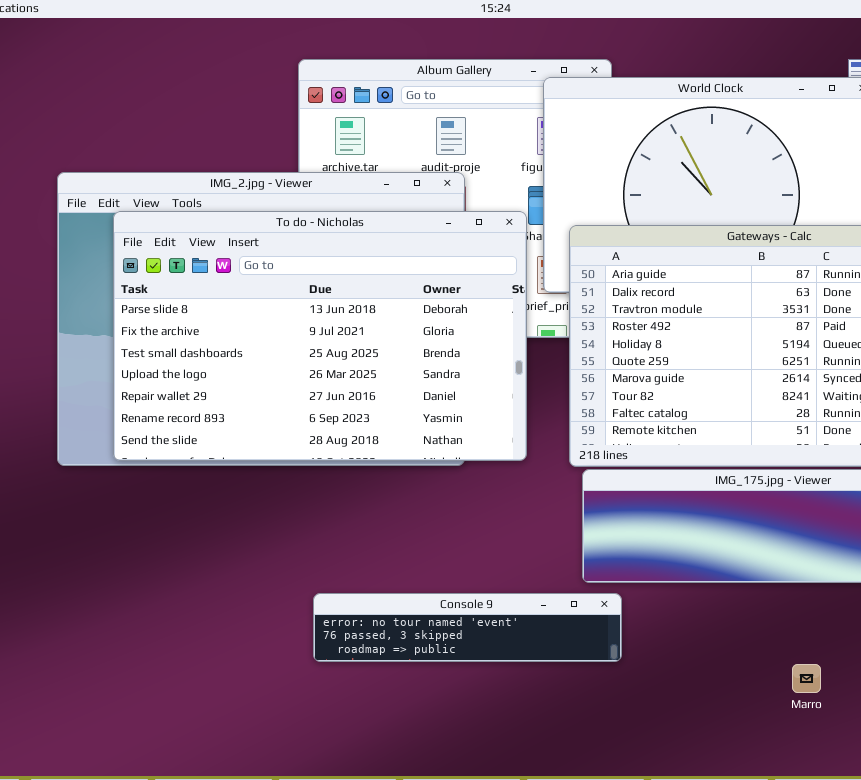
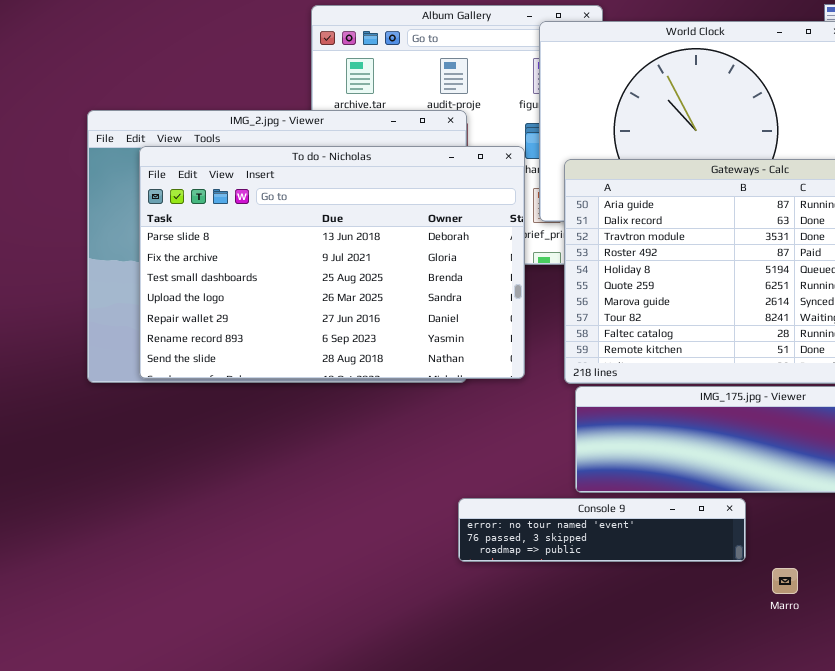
Console 9: [313,593,622,662] -> [458,498,746,562], moved

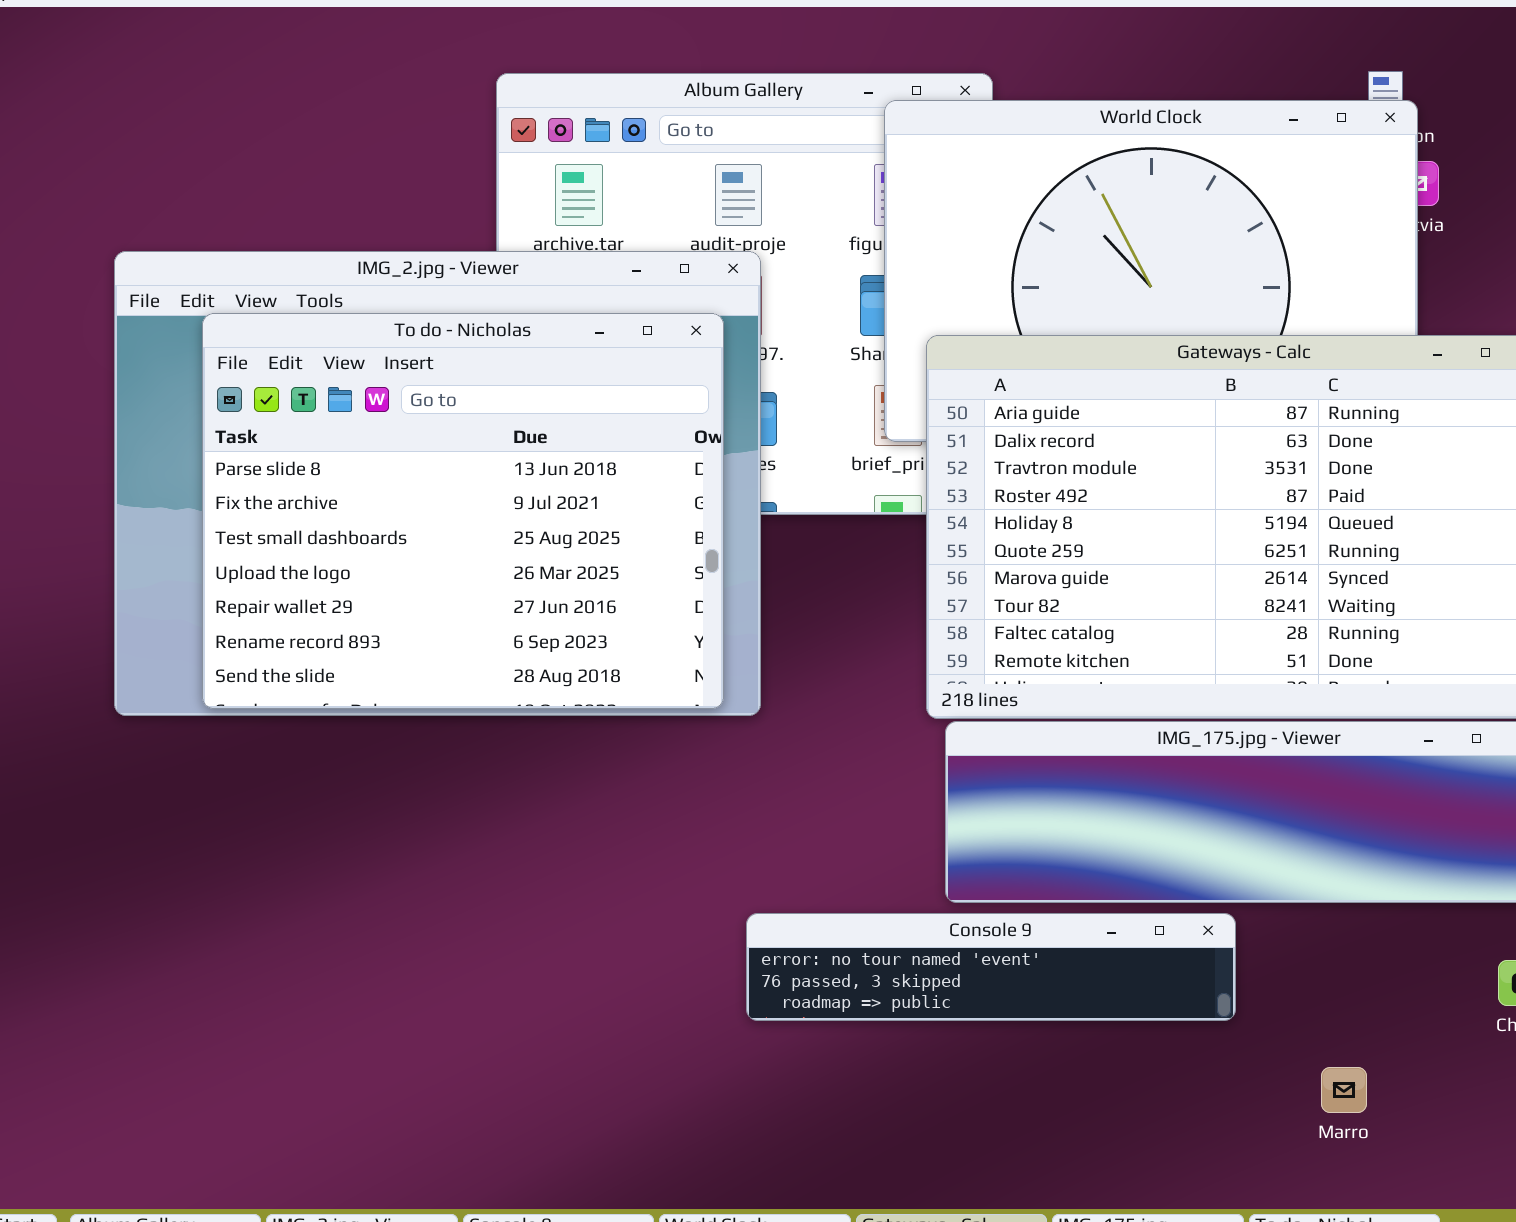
To do - Nicholas: [139,146,525,379] -> [202,313,724,709], resized
Marro: [772,568,798,594] -> [1321,1067,1367,1113], moved

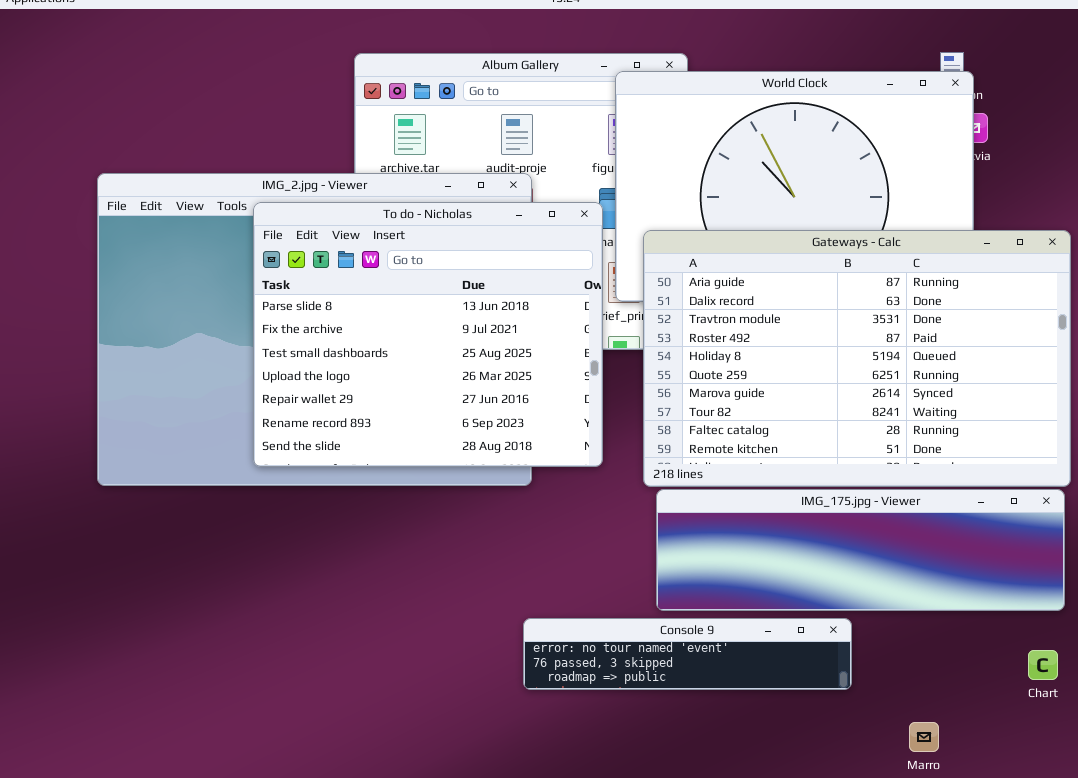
To do - Nicholas: [202,313,724,709] -> [253,202,603,467], moved

